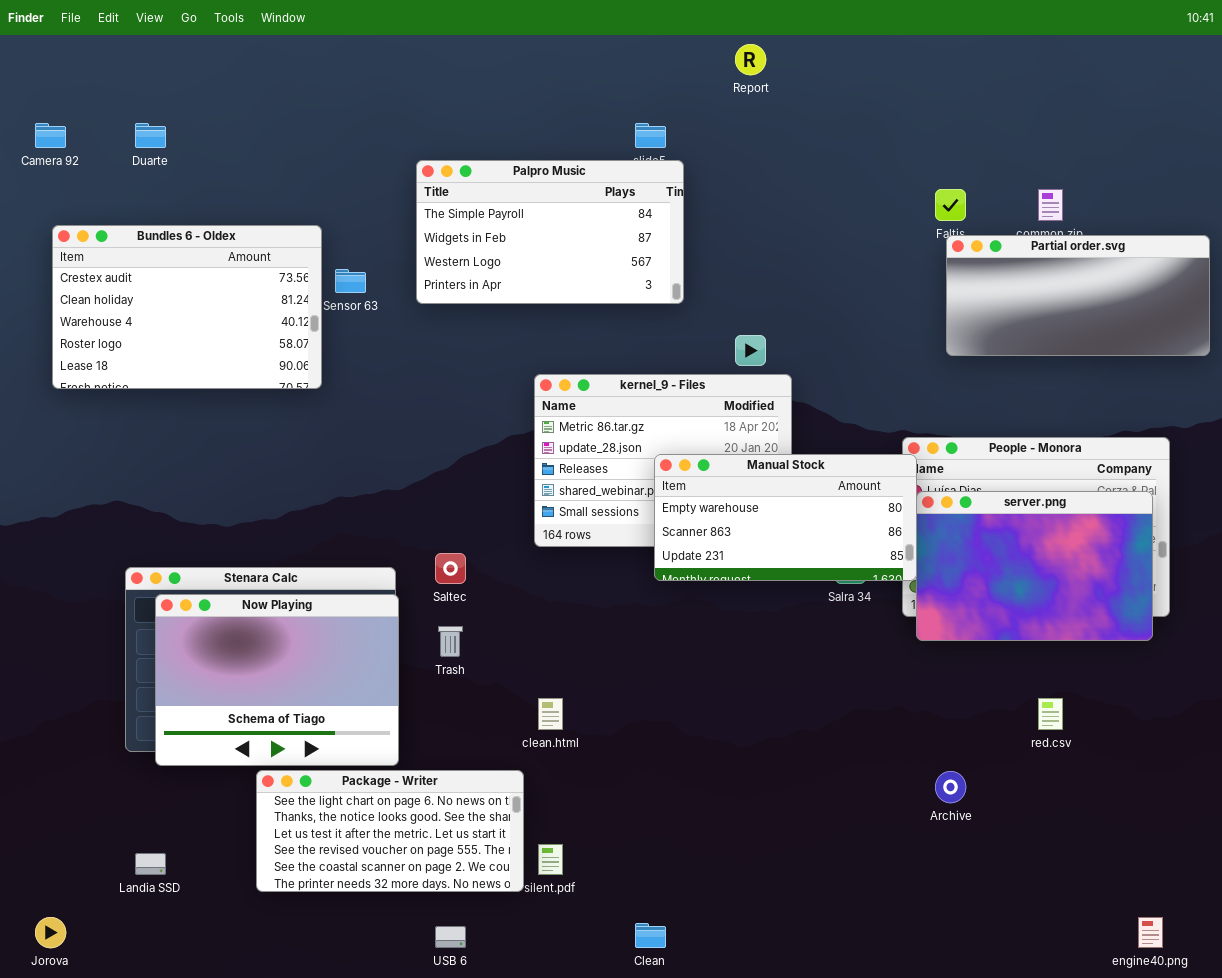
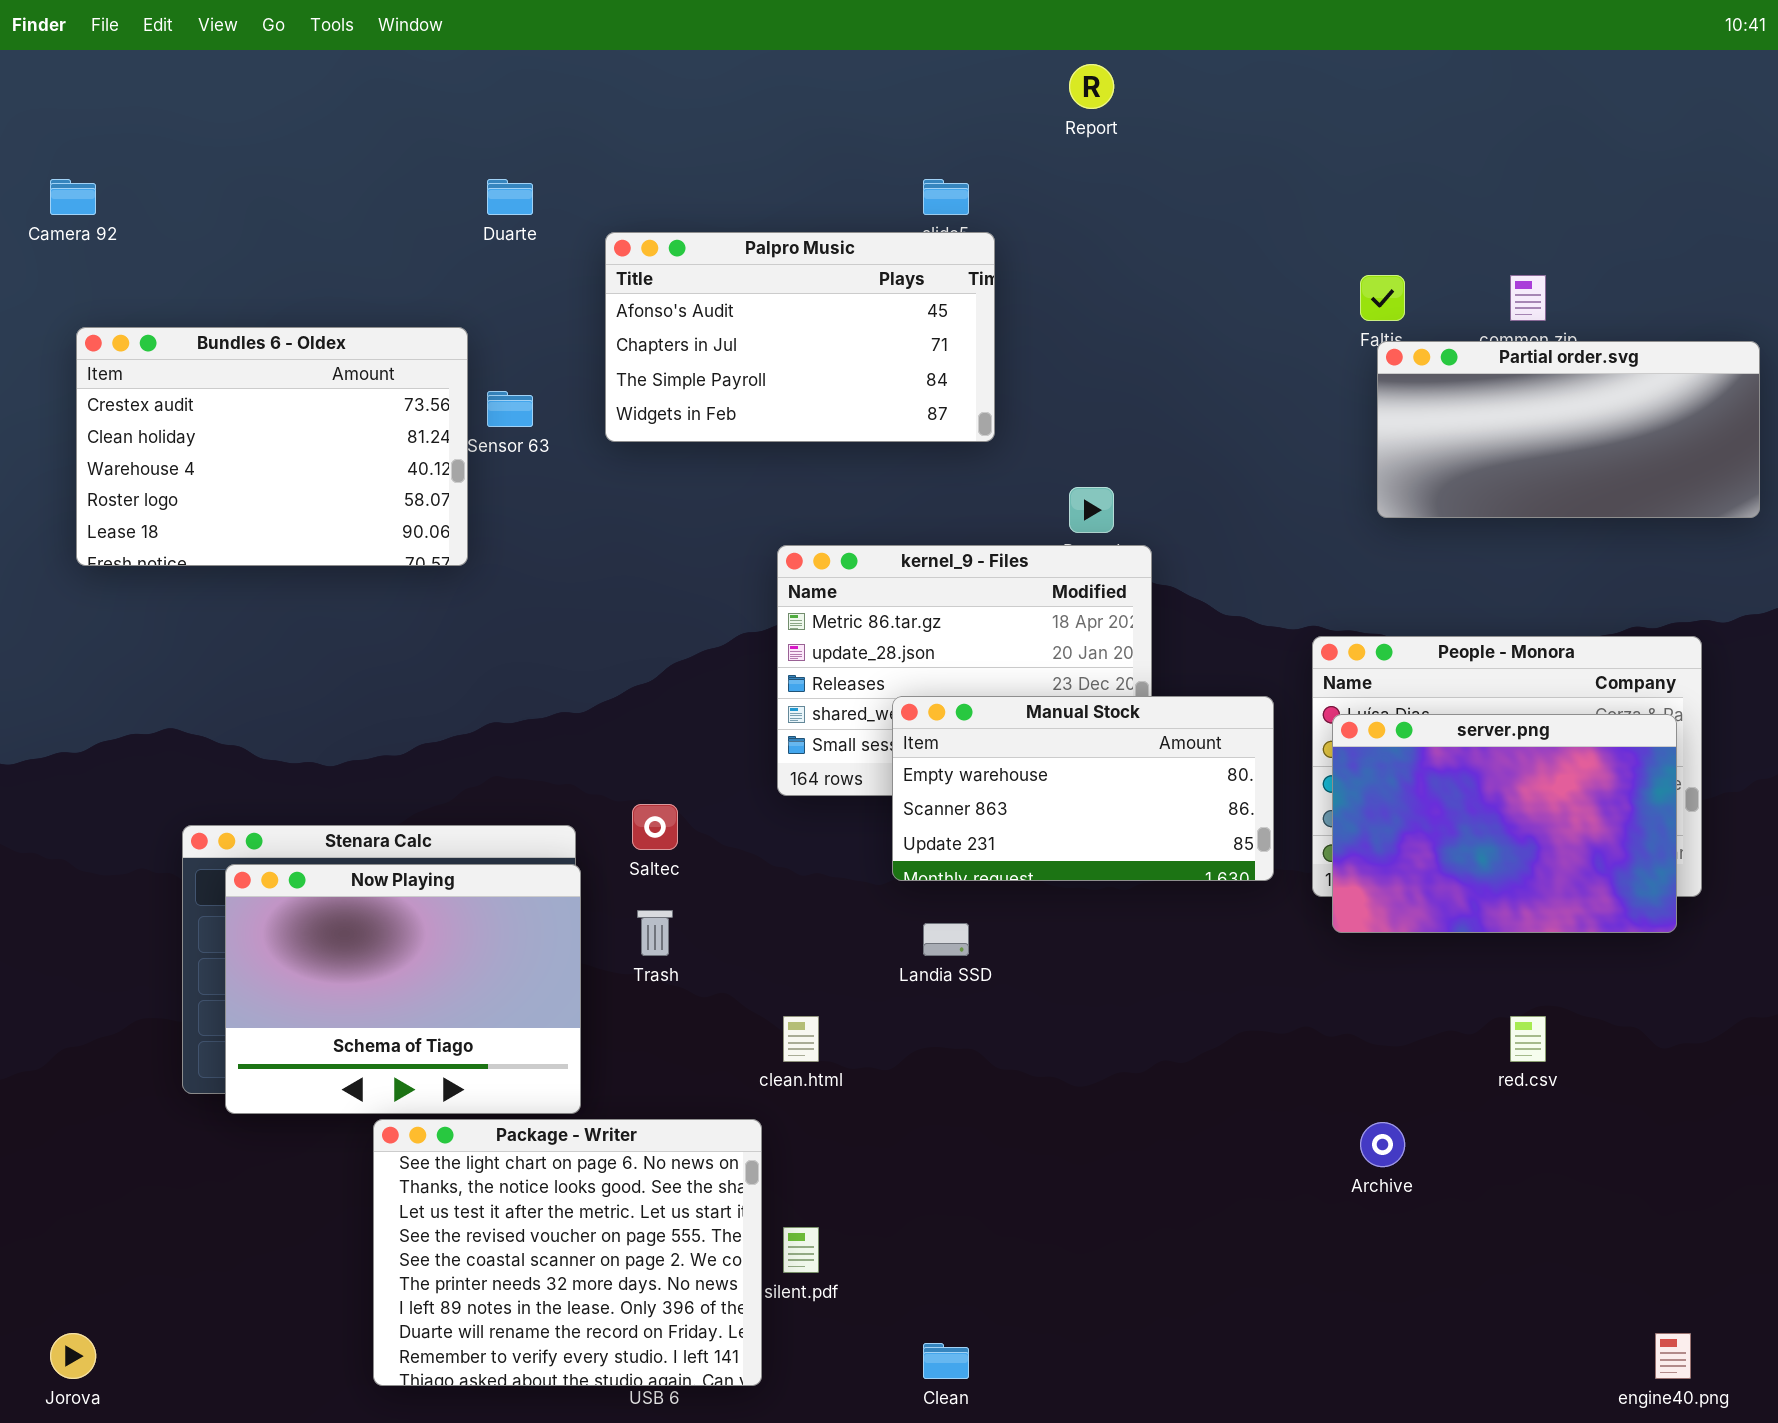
Duarte: [135,123,166,148] -> [487,179,533,215], moved
Palpro Music: [416,160,684,304] -> [605,232,995,442], scrolled up 2 rows
Manual Stock: [654,454,917,581] -> [892,696,1274,881], moved
Package - Writer: [256,770,524,892] -> [373,1119,762,1386], resized
Landia SSD: [135,853,166,875] -> [923,923,969,956], moved

